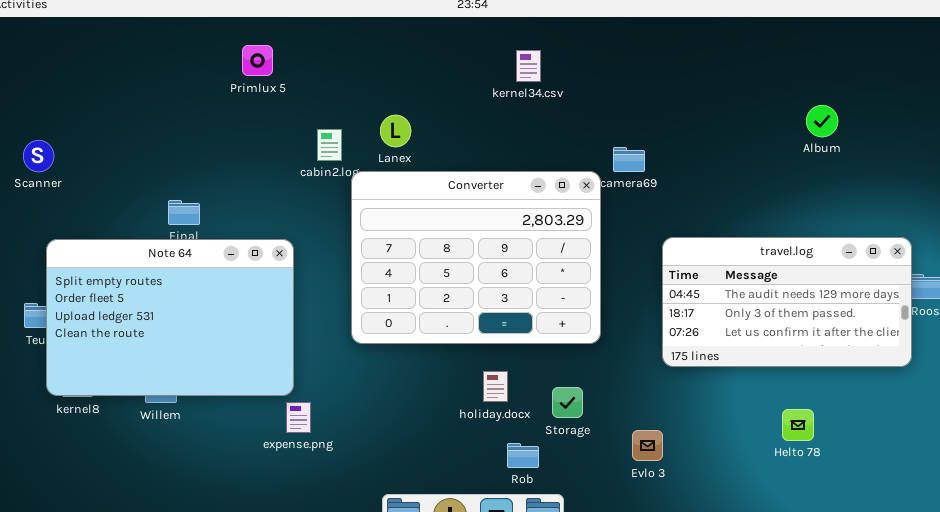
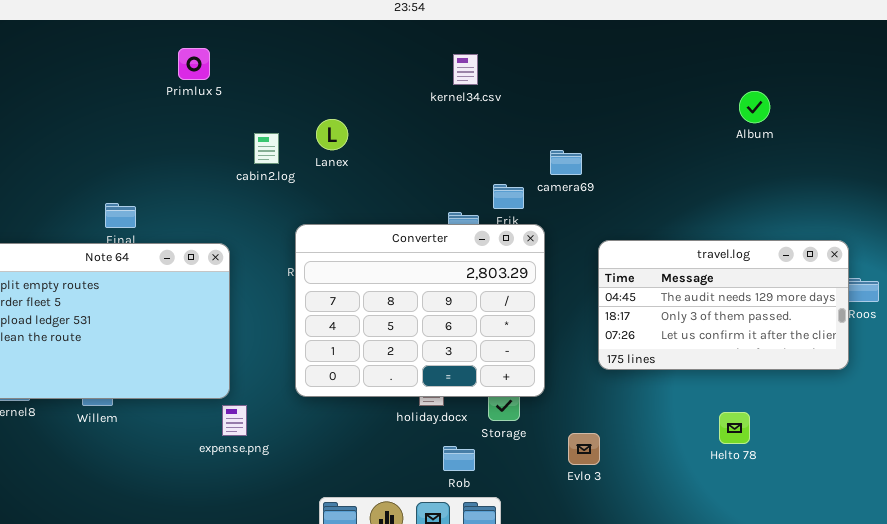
Album: [806,105,838,137] -> [739,91,770,123], moved
Converter: [351,171,601,344] -> [295,224,545,397], moved

